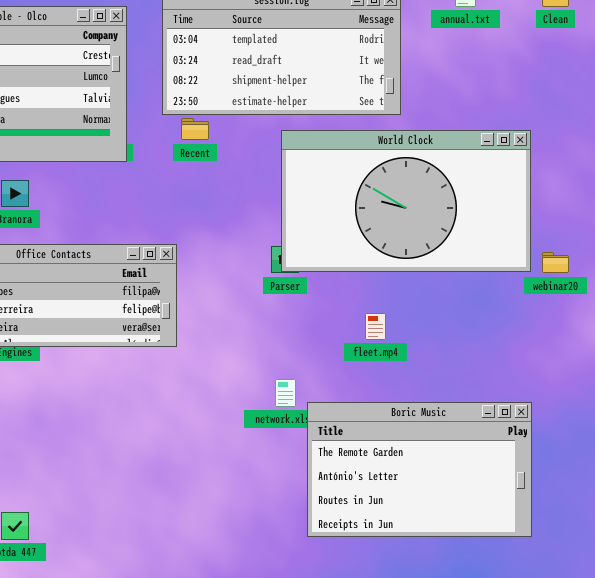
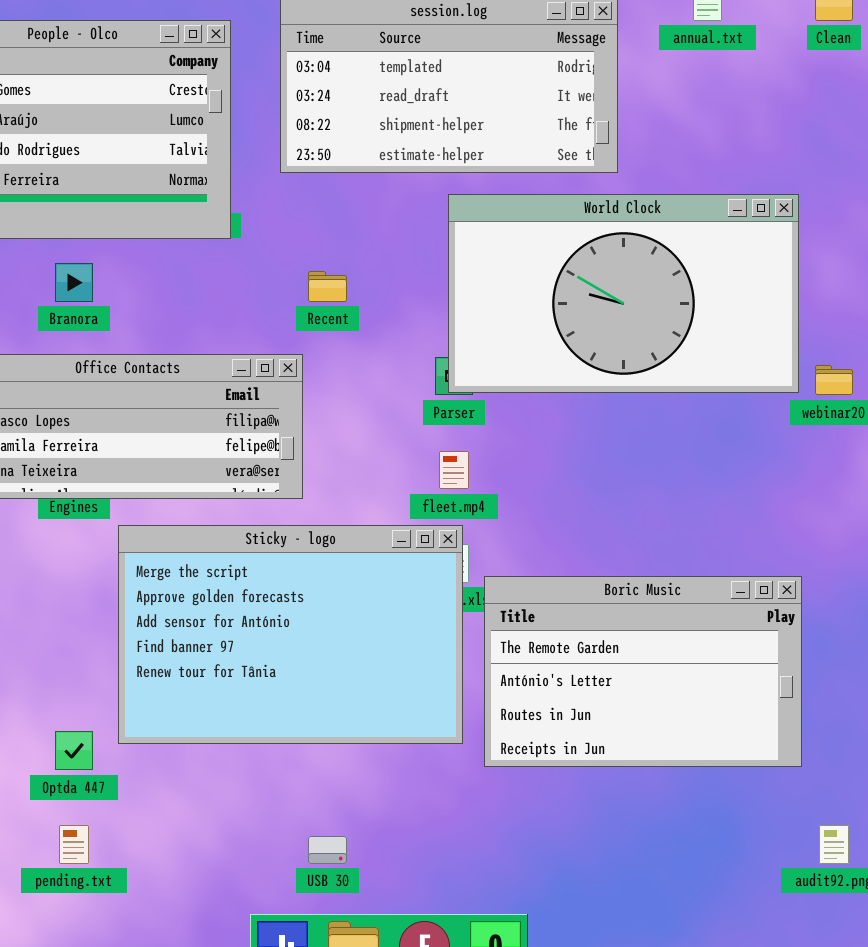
Recent: [181,118,209,140] -> [308,271,347,302], moved
fleet.mp4: [365,313,386,340] -> [439,451,469,489], moved
Sticky - logo: none -> [118,525,463,744], opened

